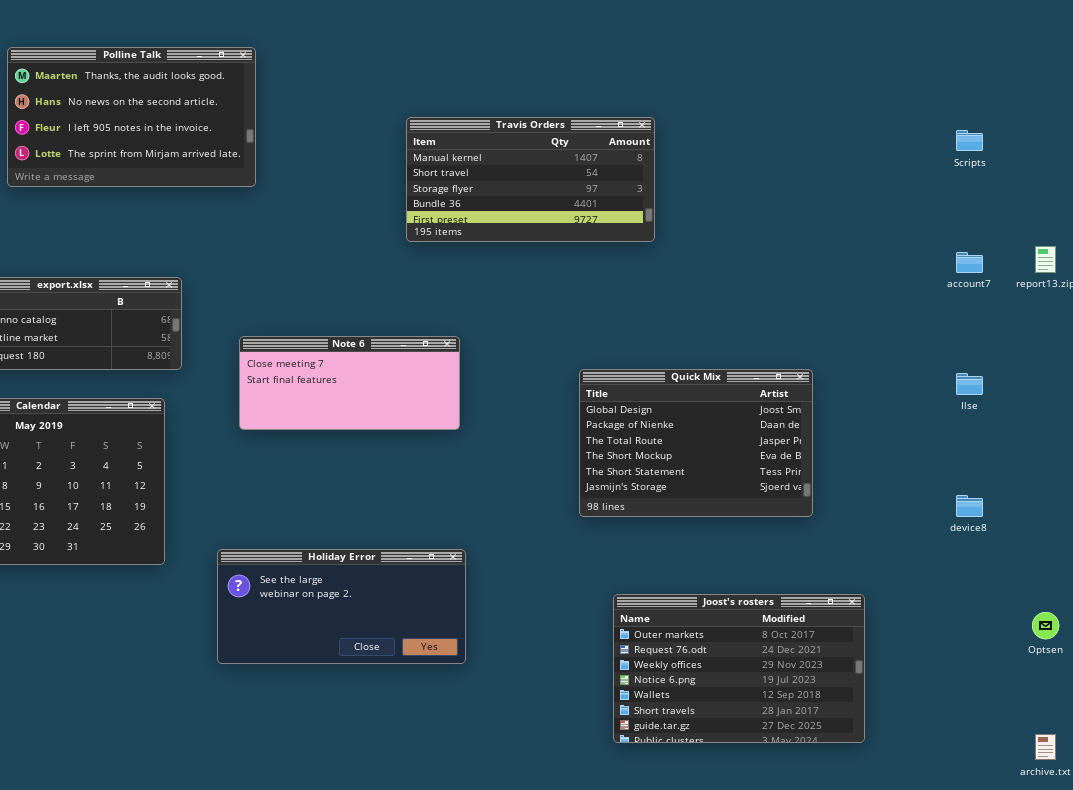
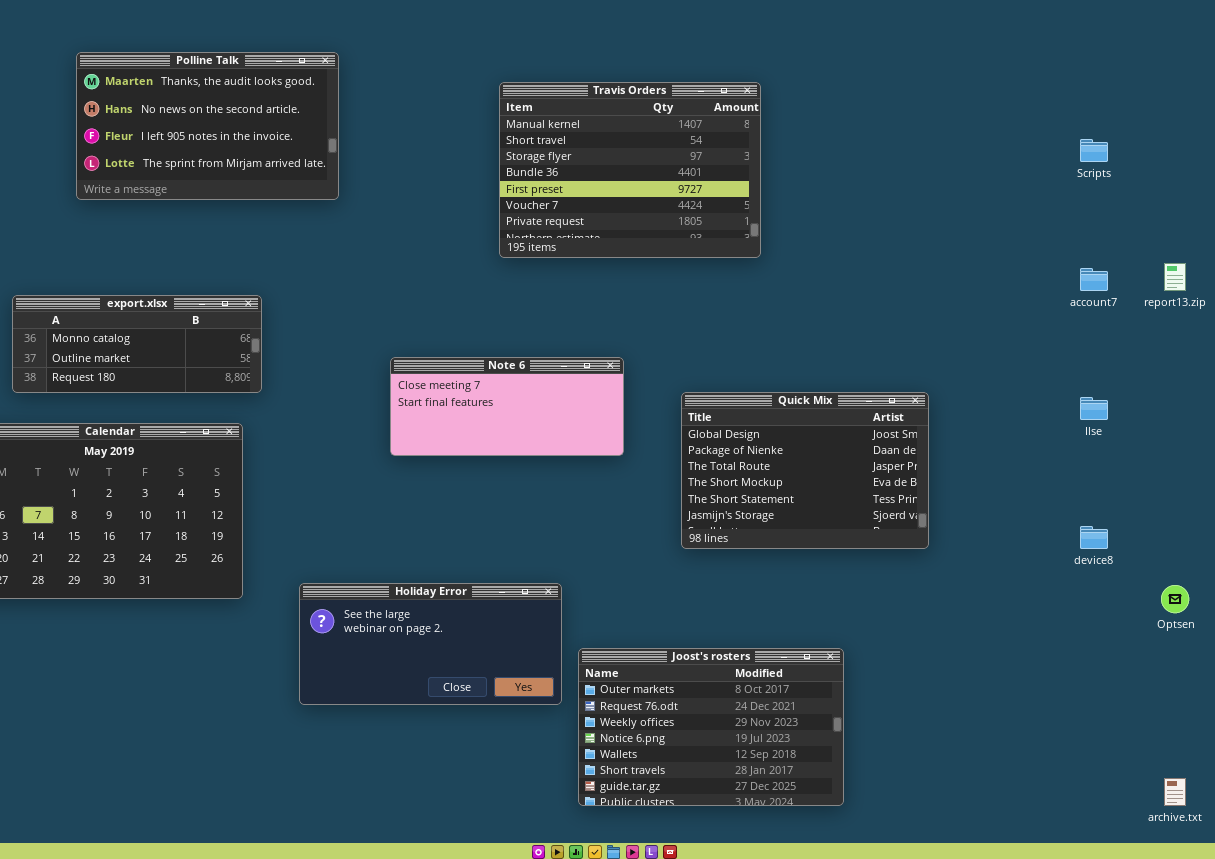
Travis Orders: [406,117,655,242] -> [499,82,761,258], resized
Note 6: [239,336,460,430] -> [390,357,624,456], moved
Joost's rosters: [613,594,865,743] -> [578,648,844,806], moved
Optsen: [1032,612,1059,639] -> [1161,585,1189,613], moved

